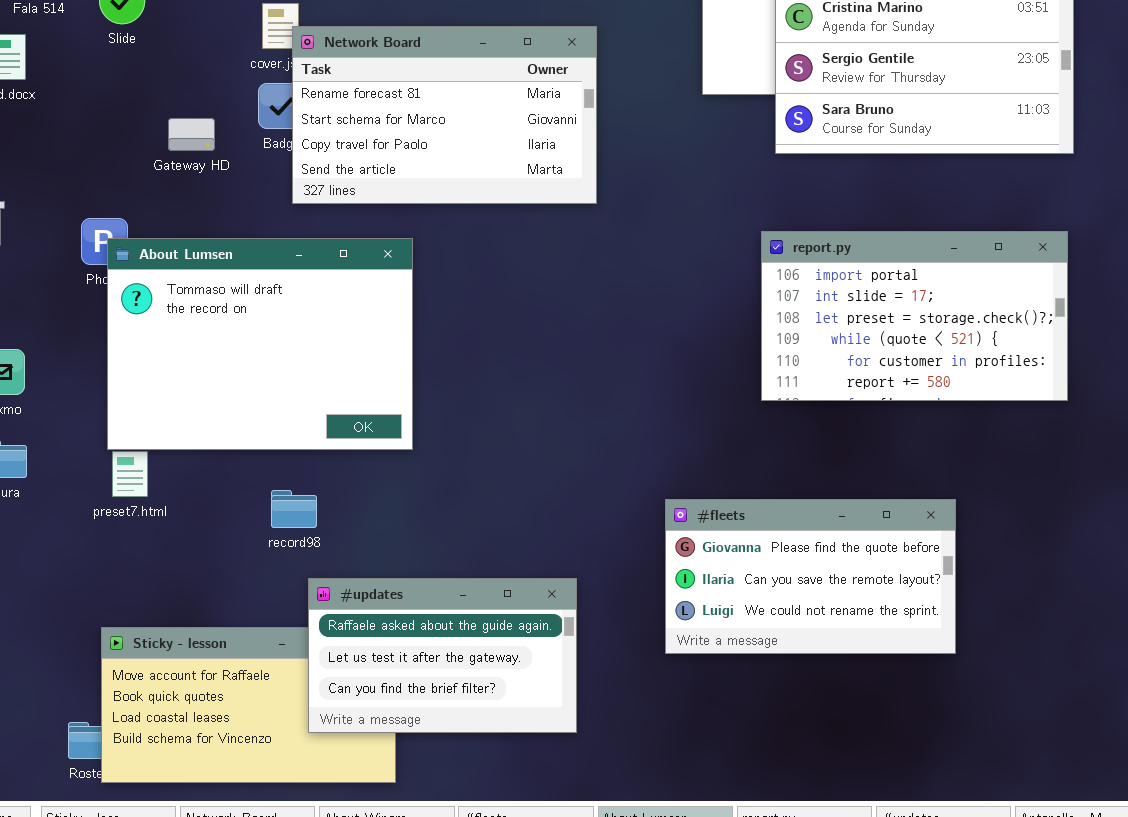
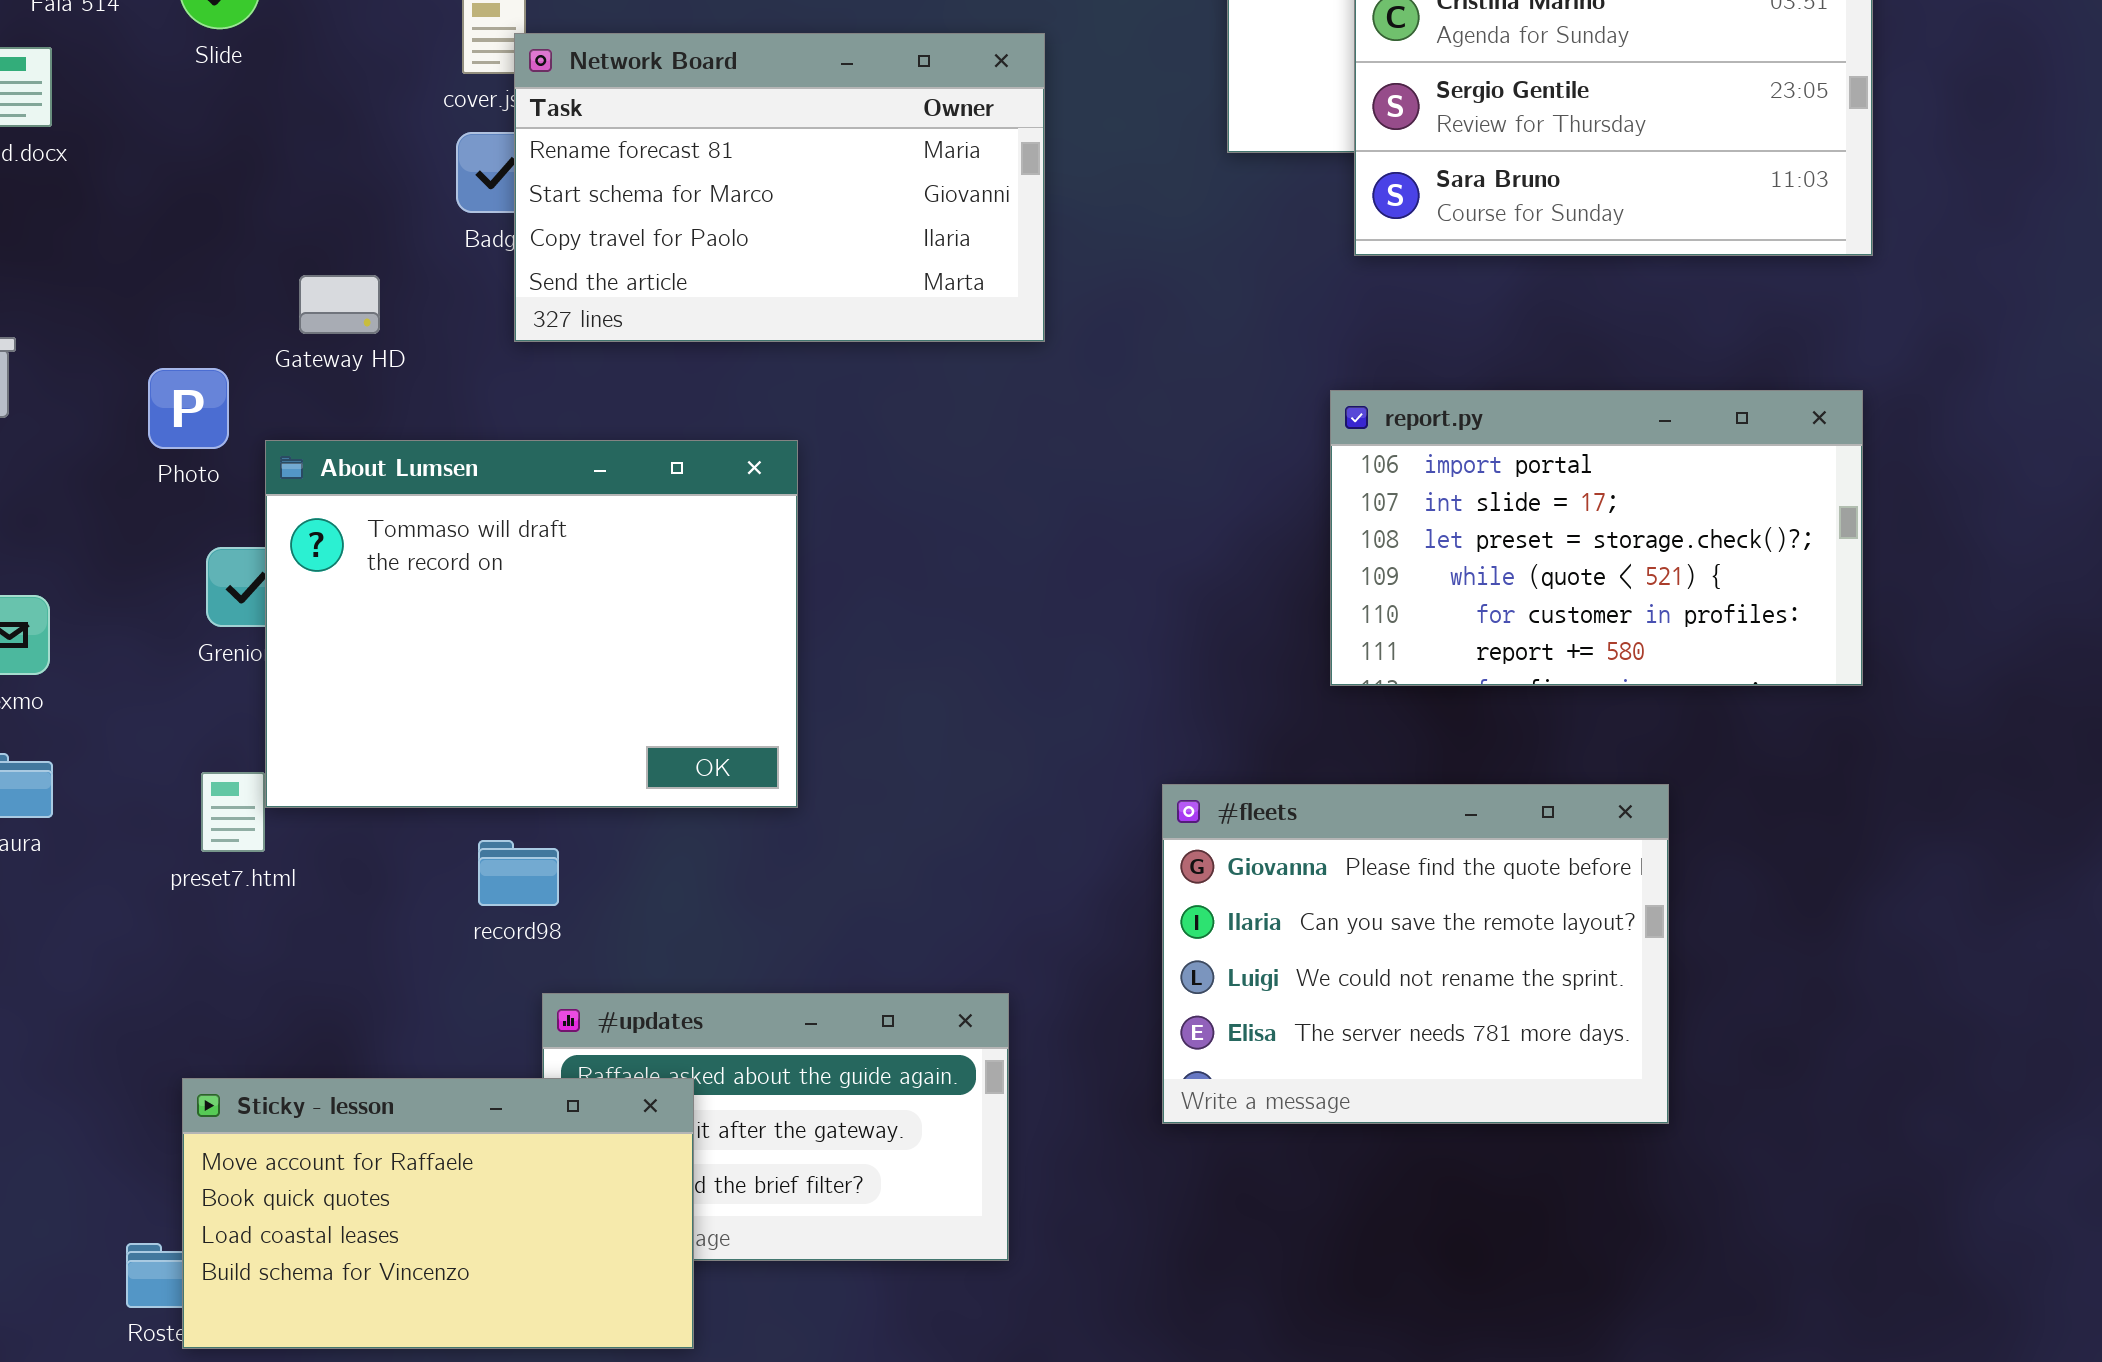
Gateway HD: [168,118,215,151] -> [299,275,380,334], moved
About Lumsen: [107,238,413,450] -> [265,440,798,808], moved
#fleets: [665,499,956,654] -> [1162,784,1669,1124], resized
Sticky - lesson: [101,627,396,783] -> [182,1078,694,1349], raised

